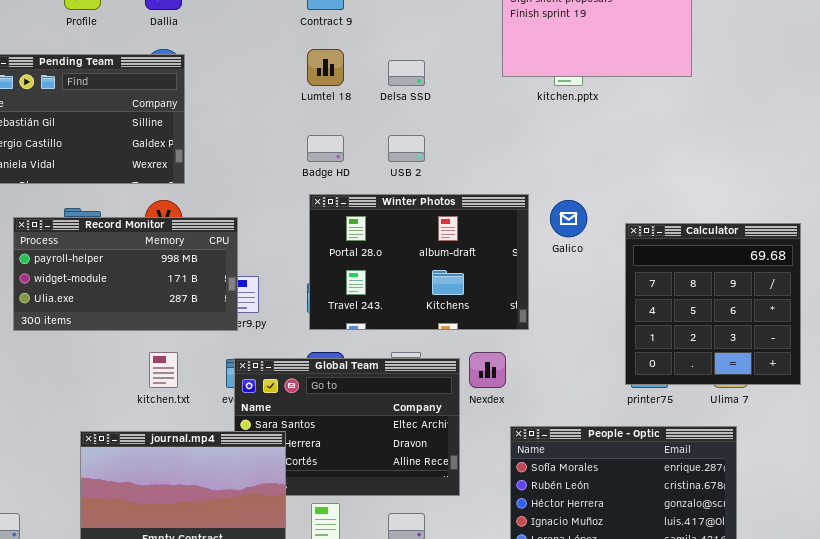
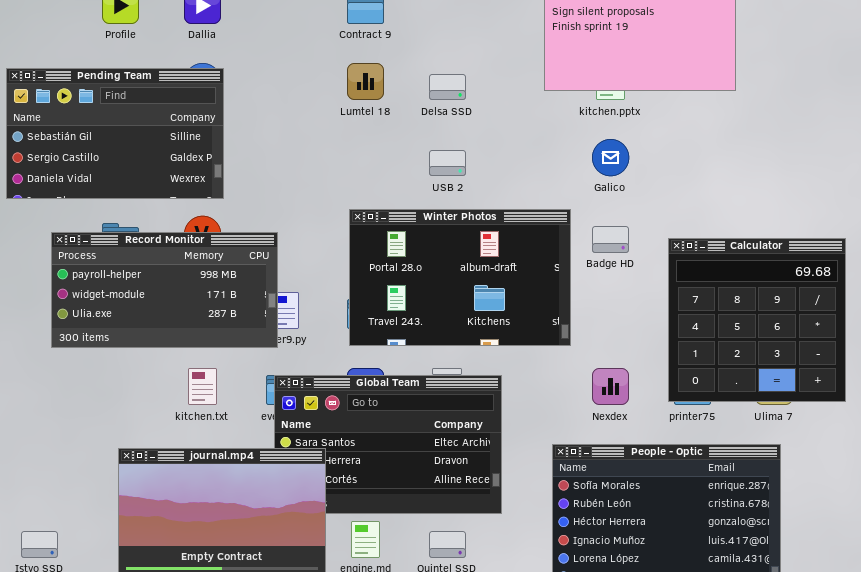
Badge HD: [307,135,344,162] -> [592,226,629,253], moved
Galico: [550,200,587,237] -> [592,139,629,176], moved
Nexdex: [469,352,506,388] -> [592,368,629,405], moved

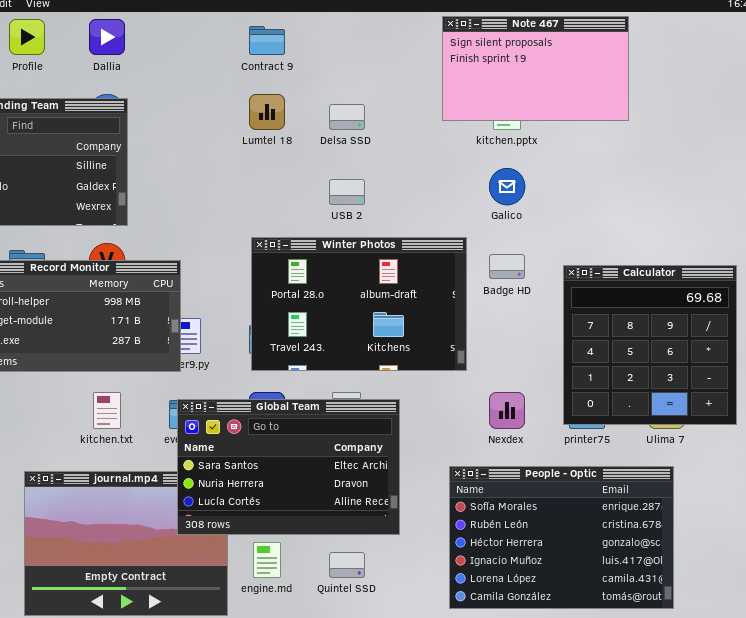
Global Team: [274,375,502,514] -> [177,399,400,535], raised

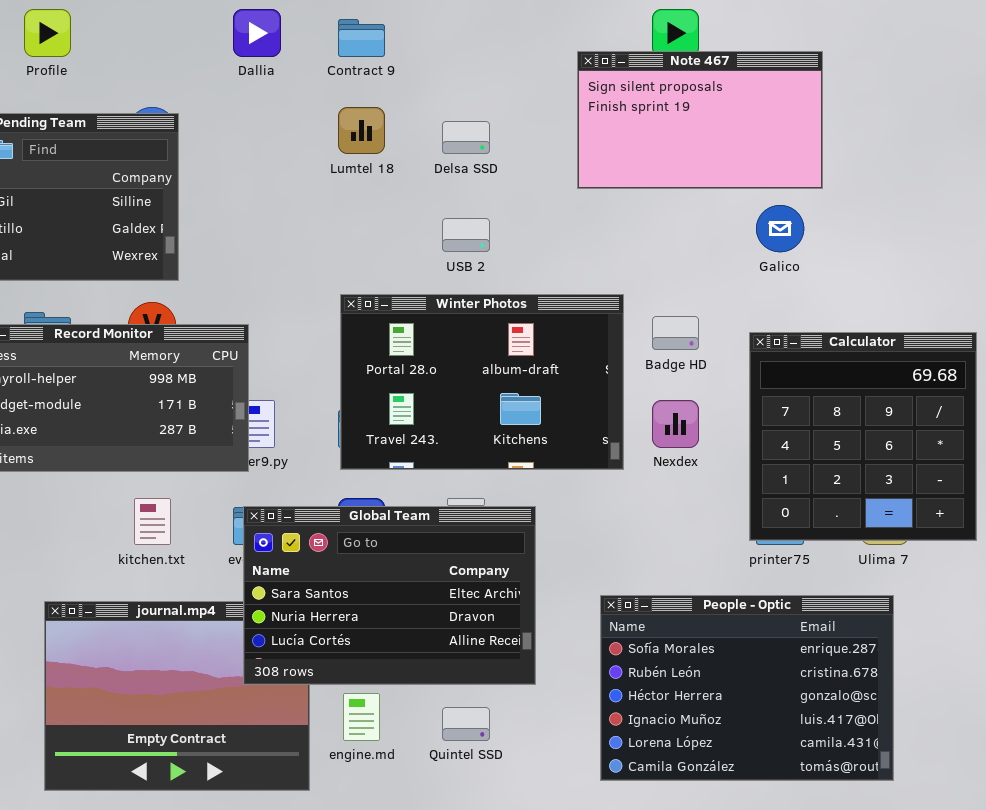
Note 467: [442,16,629,121] -> [577,51,823,189], moved
Dallia: [89,19,125,55] -> [233,9,281,57], moved
Galico: [489,168,525,205] -> [756,205,804,252], moved
Nexdex: [489,392,525,429] -> [652,400,699,448], moved

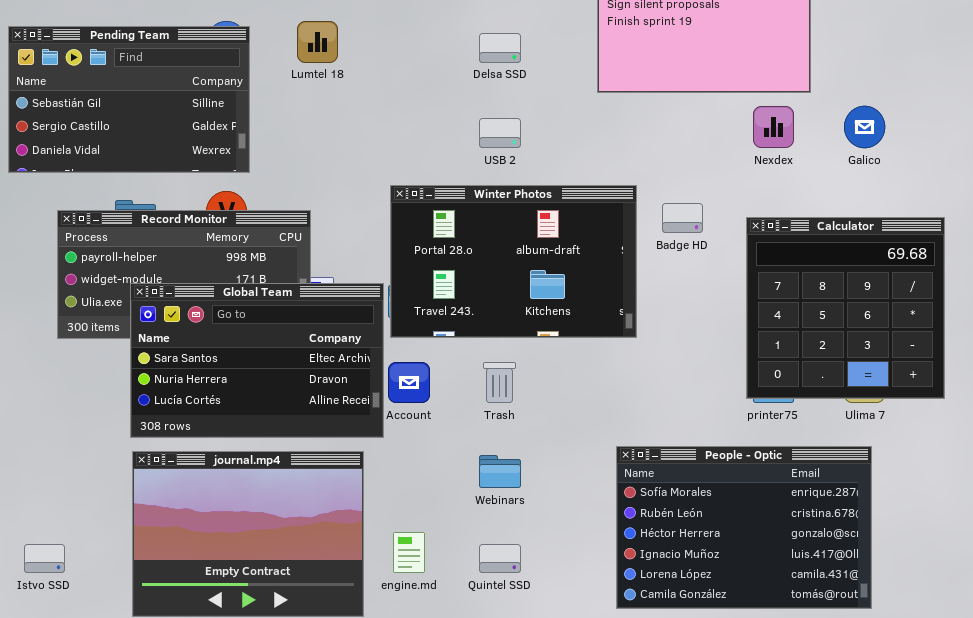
Lumtel 18: [338,107,385,154] -> [297,21,338,63], moved
Galico: [756,205,804,252] -> [844,106,885,148], moved
Nexdex: [652,400,699,448] -> [753,106,794,148], moved
Global Team: [243,506,536,685] -> [130,283,384,438], moved

